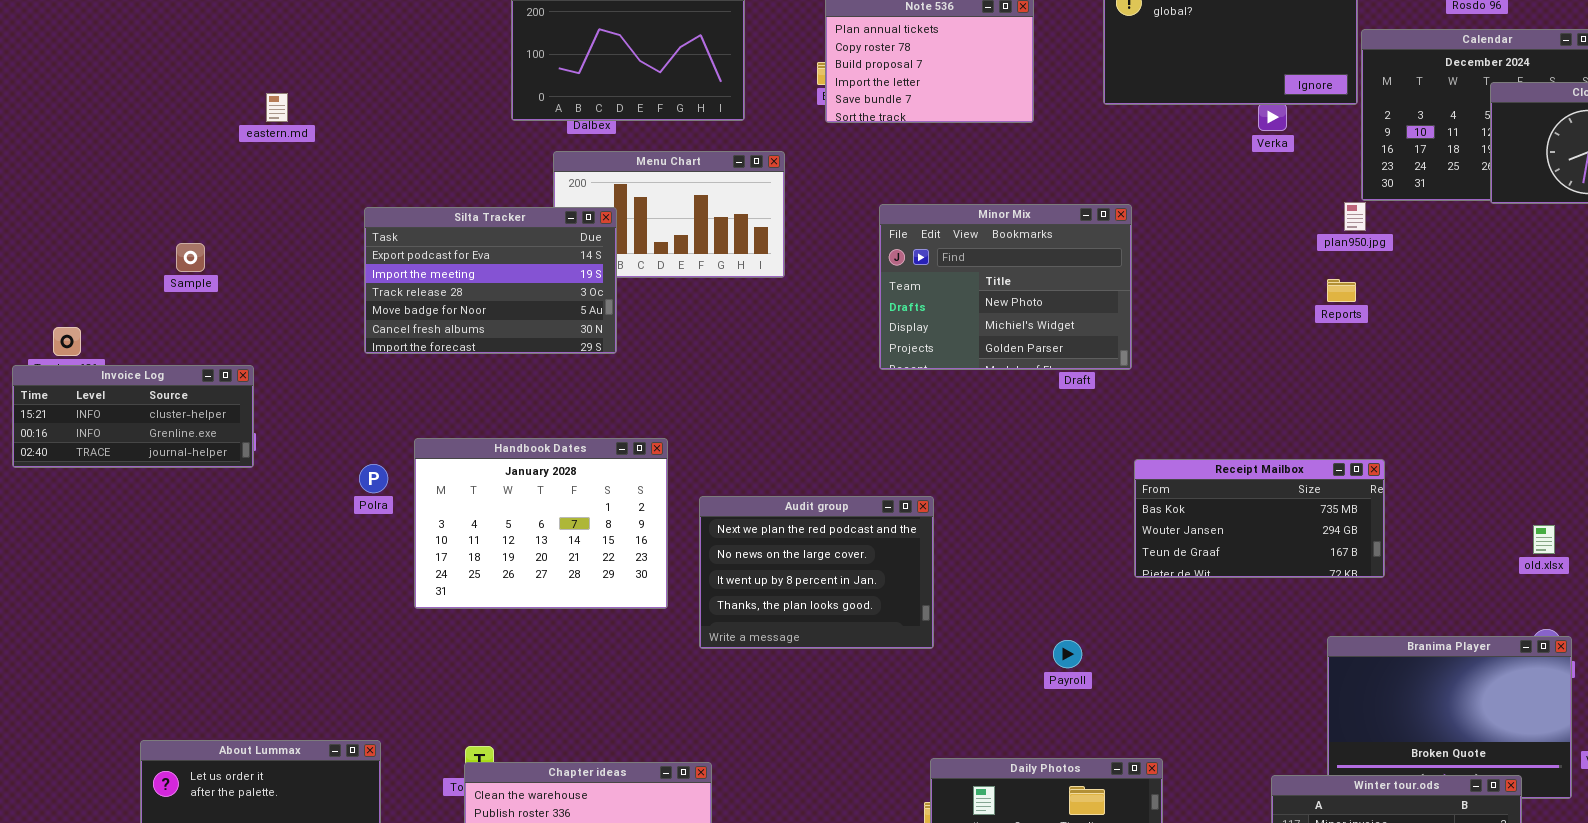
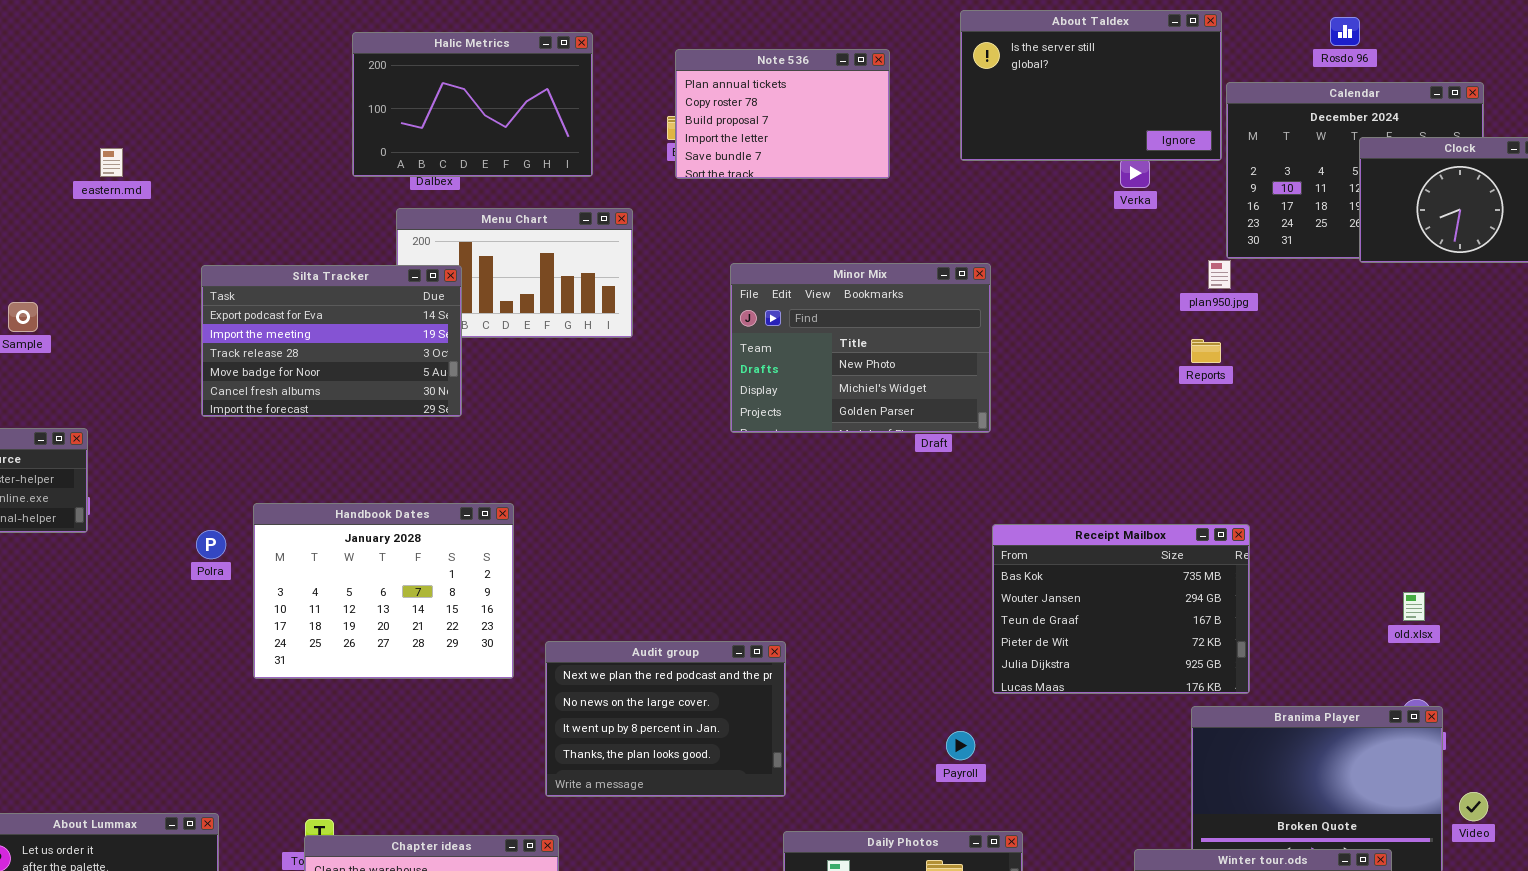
Receipt Mailbox: [1134,459,1385,578] -> [992,524,1250,694], resized
Audit group: [699,496,934,649] -> [545,641,786,797], moved
Payroll: [1053,640,1082,668] -> [946,731,975,760], moved

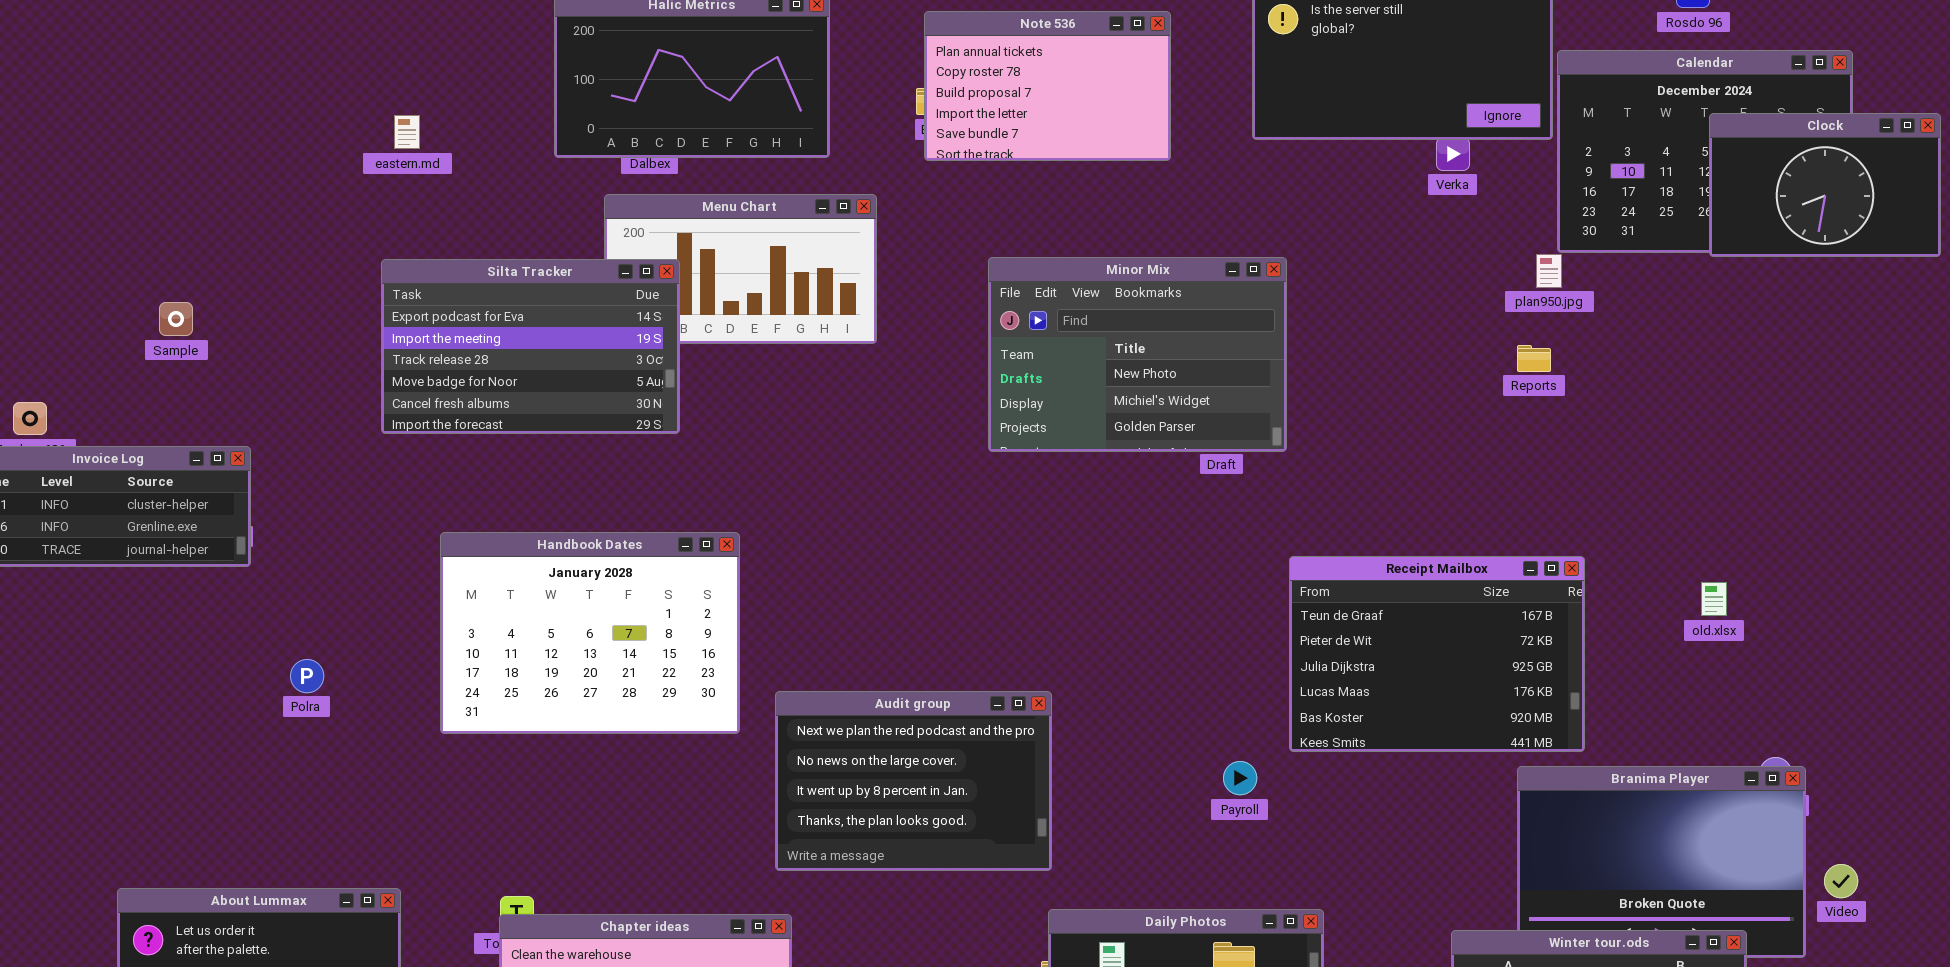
eastern.md: [100,148,123,177] -> [394,115,420,149], moved
Receipt Mailbox: [992,524,1250,694] -> [1289,556,1585,752], scrolled down 2 rows
Polra: [196,530,226,559] -> [290,659,324,693], moved
old.xlsx: [1403,592,1425,621] -> [1701,582,1727,616], moved
Payroll: [946,731,975,760] -> [1223,761,1257,795], moved

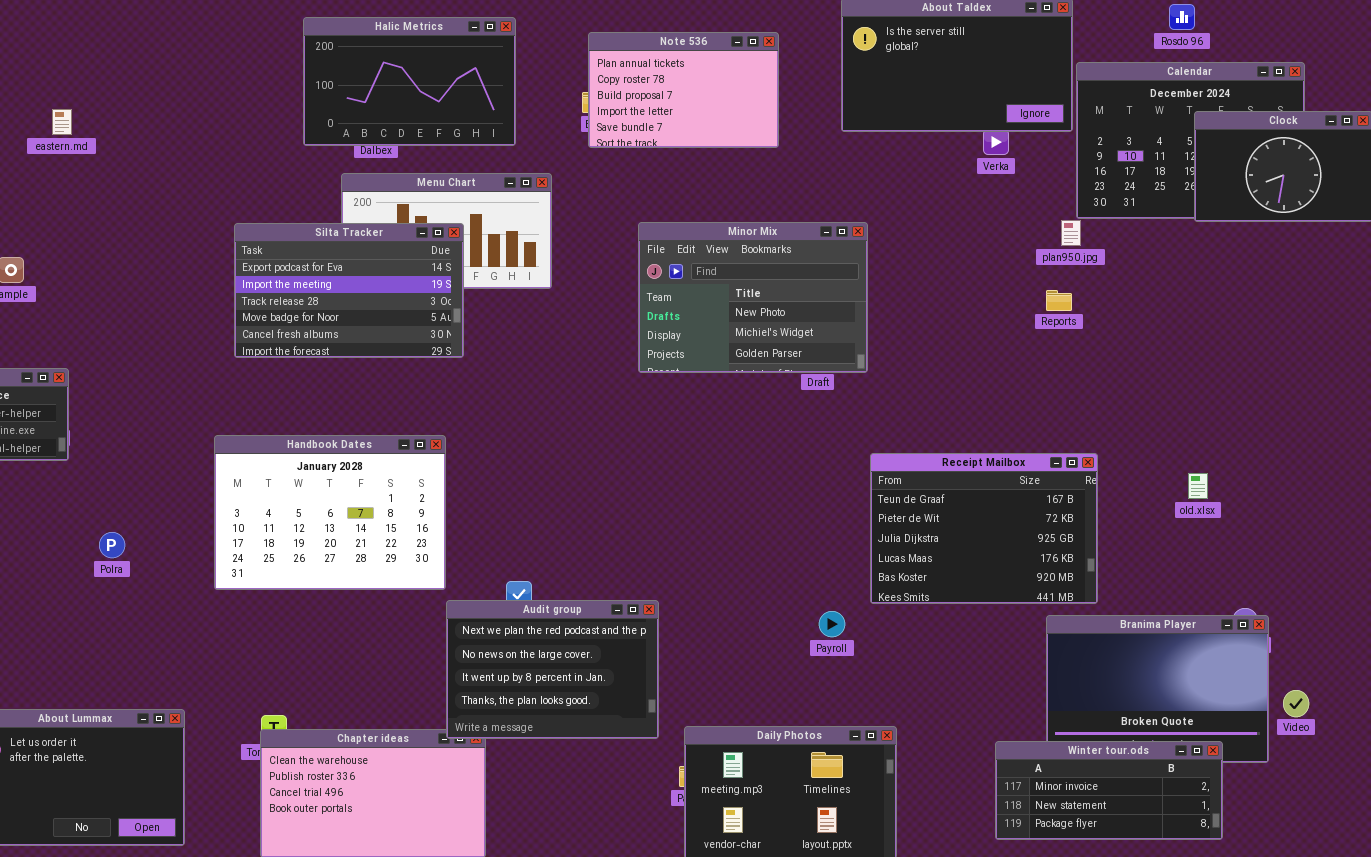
eastern.md: [394,115,420,149] -> [52,109,72,135], moved
Silta Tracker: [381,259,680,434] -> [234,223,464,358], moved
Audit group: [775,691,1052,871] -> [446,600,659,739], moved

